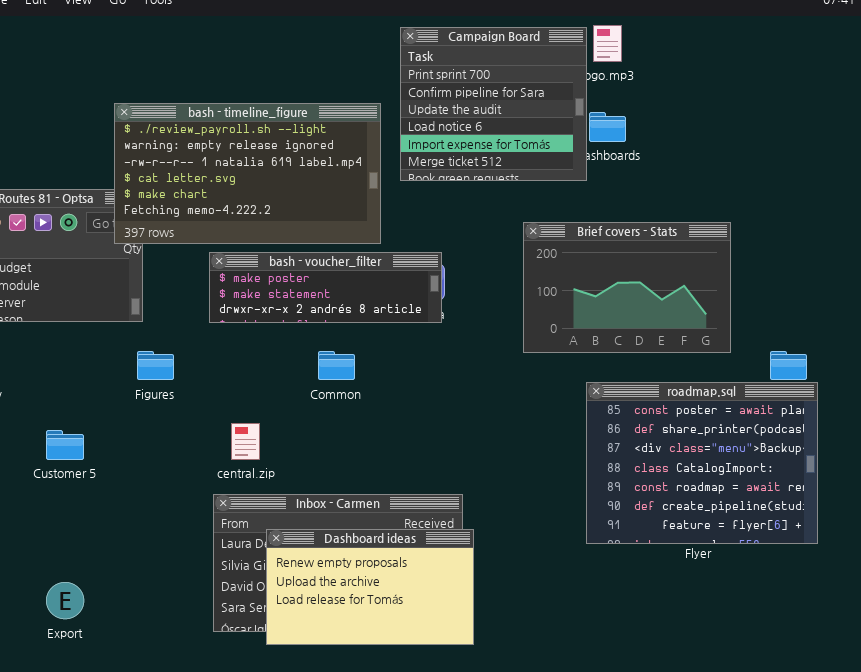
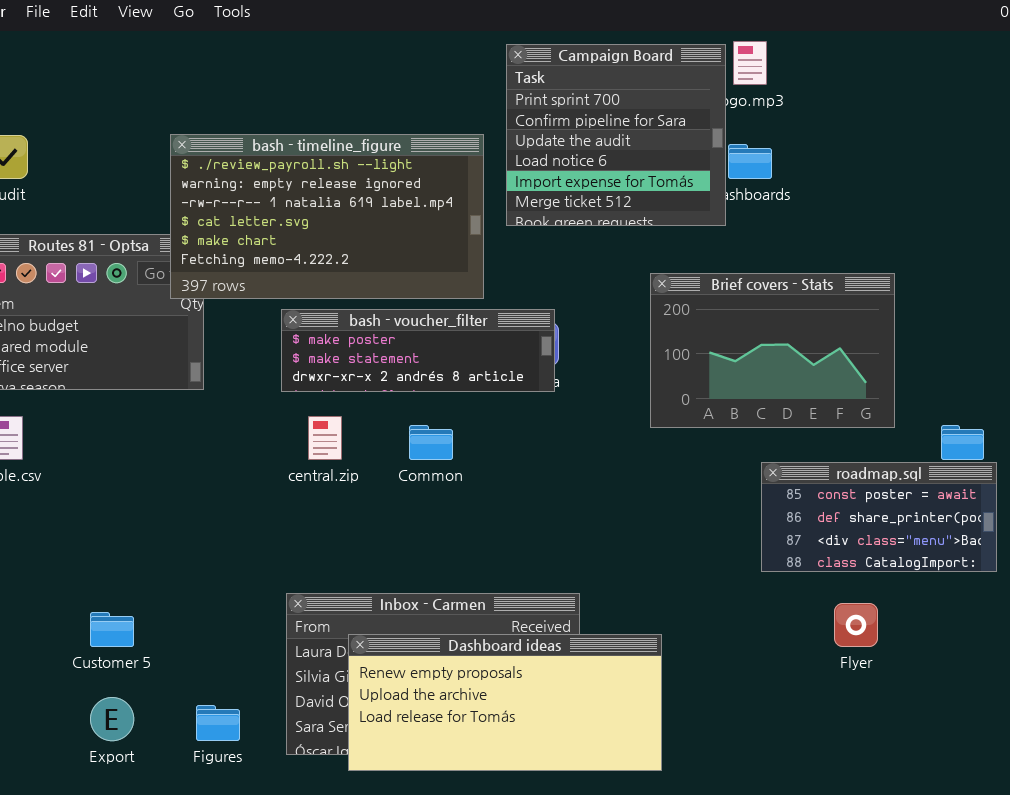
Figures: [137,351,174,380] -> [196,705,240,741], moved
roadmap.sql: [586,382,818,544] -> [761,462,997,572], resized
central.zip: [231,423,260,460] -> [308,416,342,460], moved
Customer 5: [46,430,84,460] -> [90,612,134,647], moved
Dashboard ideas: [266,529,474,645] -> [348,634,662,771], resized

